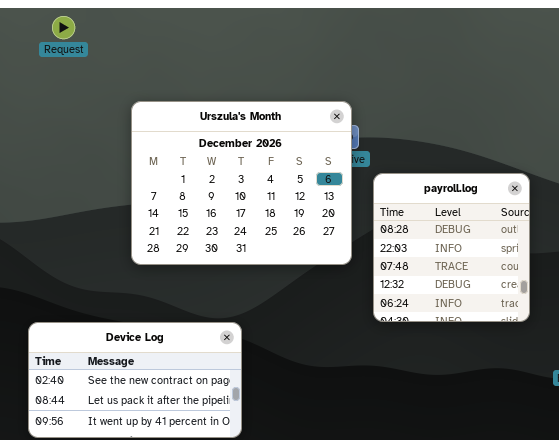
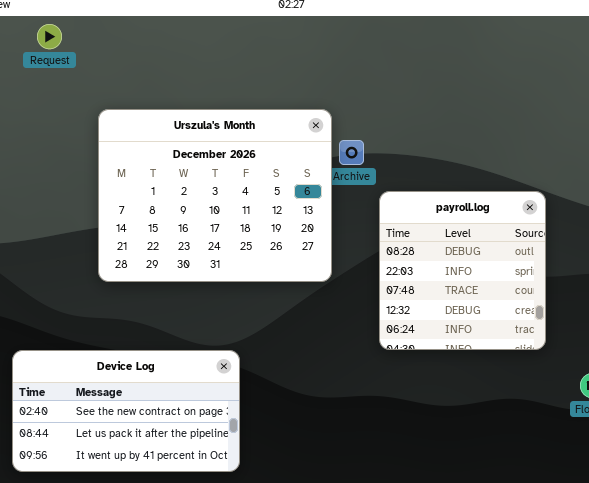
Urszula's Month: [131,101,352,265] -> [98,109,332,282], moved

